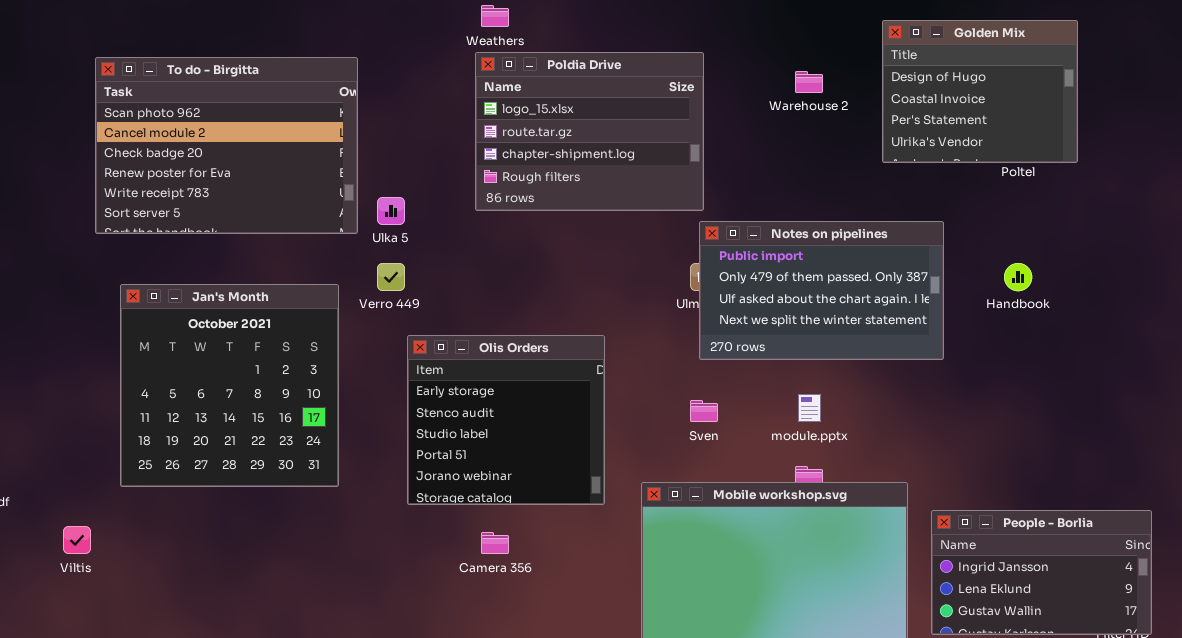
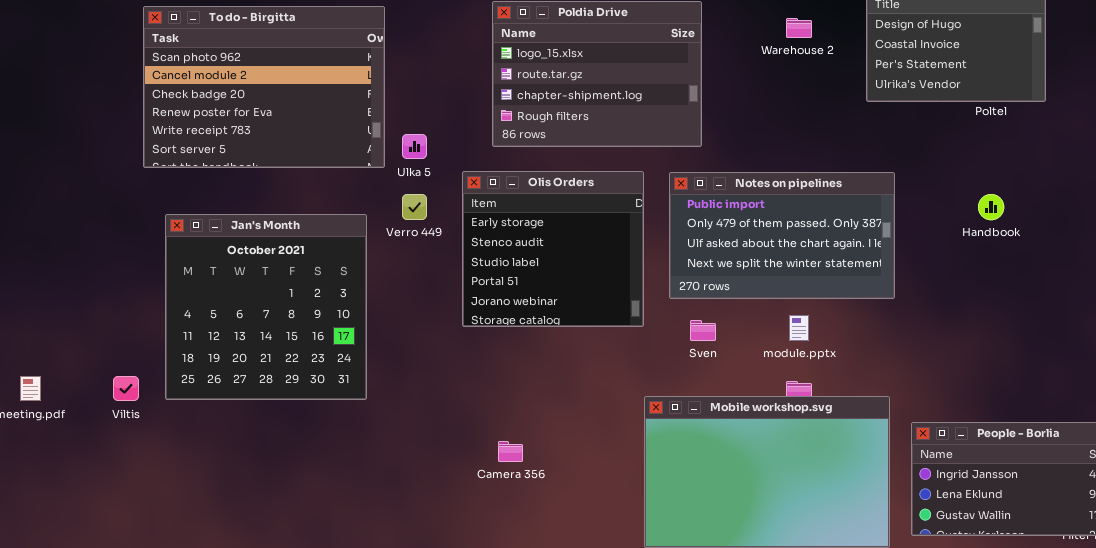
Notes on pipelines: [699,221,944,360] -> [669,172,895,299], moved
Olis Orders: [407,335,605,505] -> [462,171,644,327], moved
Viltis: [63,526,91,554] -> [113,376,139,401], moved

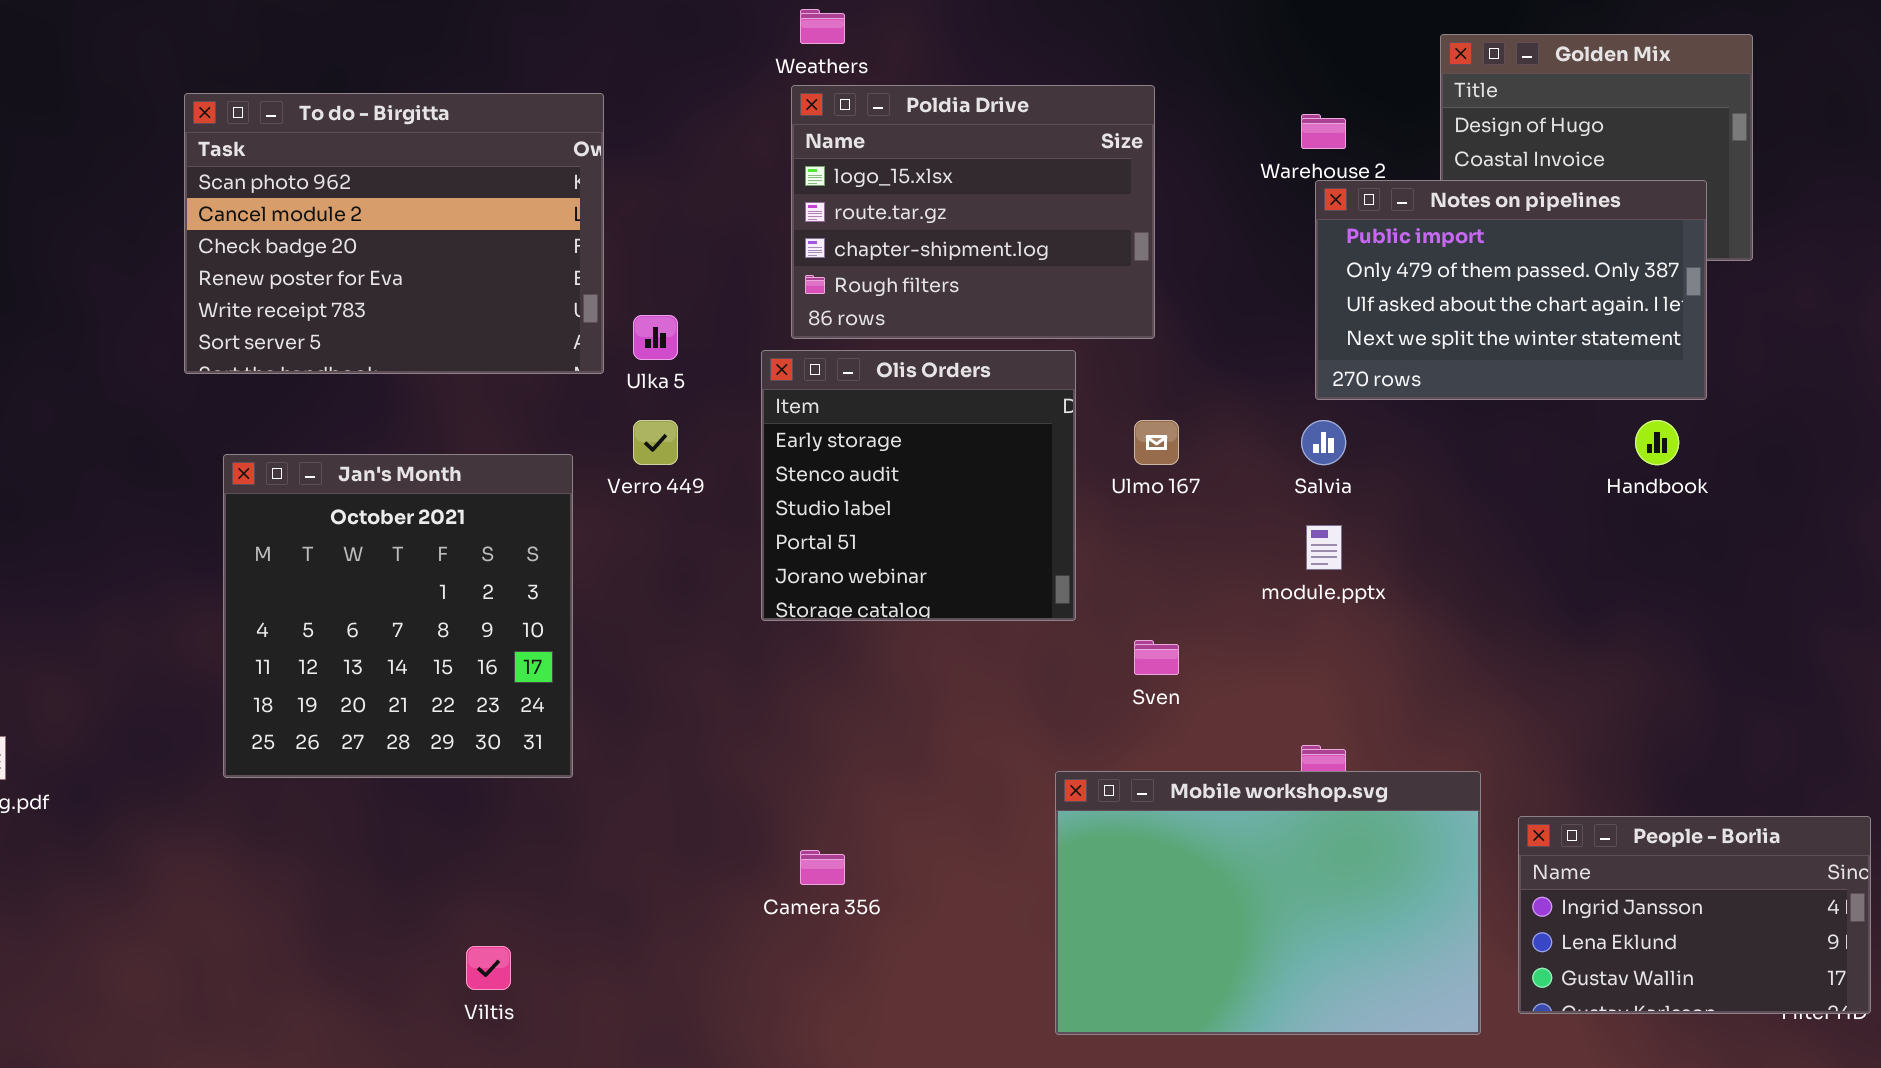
Olis Orders: [462,171,644,327] -> [761,350,1076,621], moved
Notes on pipelines: [669,172,895,299] -> [1315,180,1707,400], moved
module.pptx: [789,315,809,341] -> [1306,525,1342,570], moved
Viltis: [113,376,139,401] -> [466,946,511,990], moved

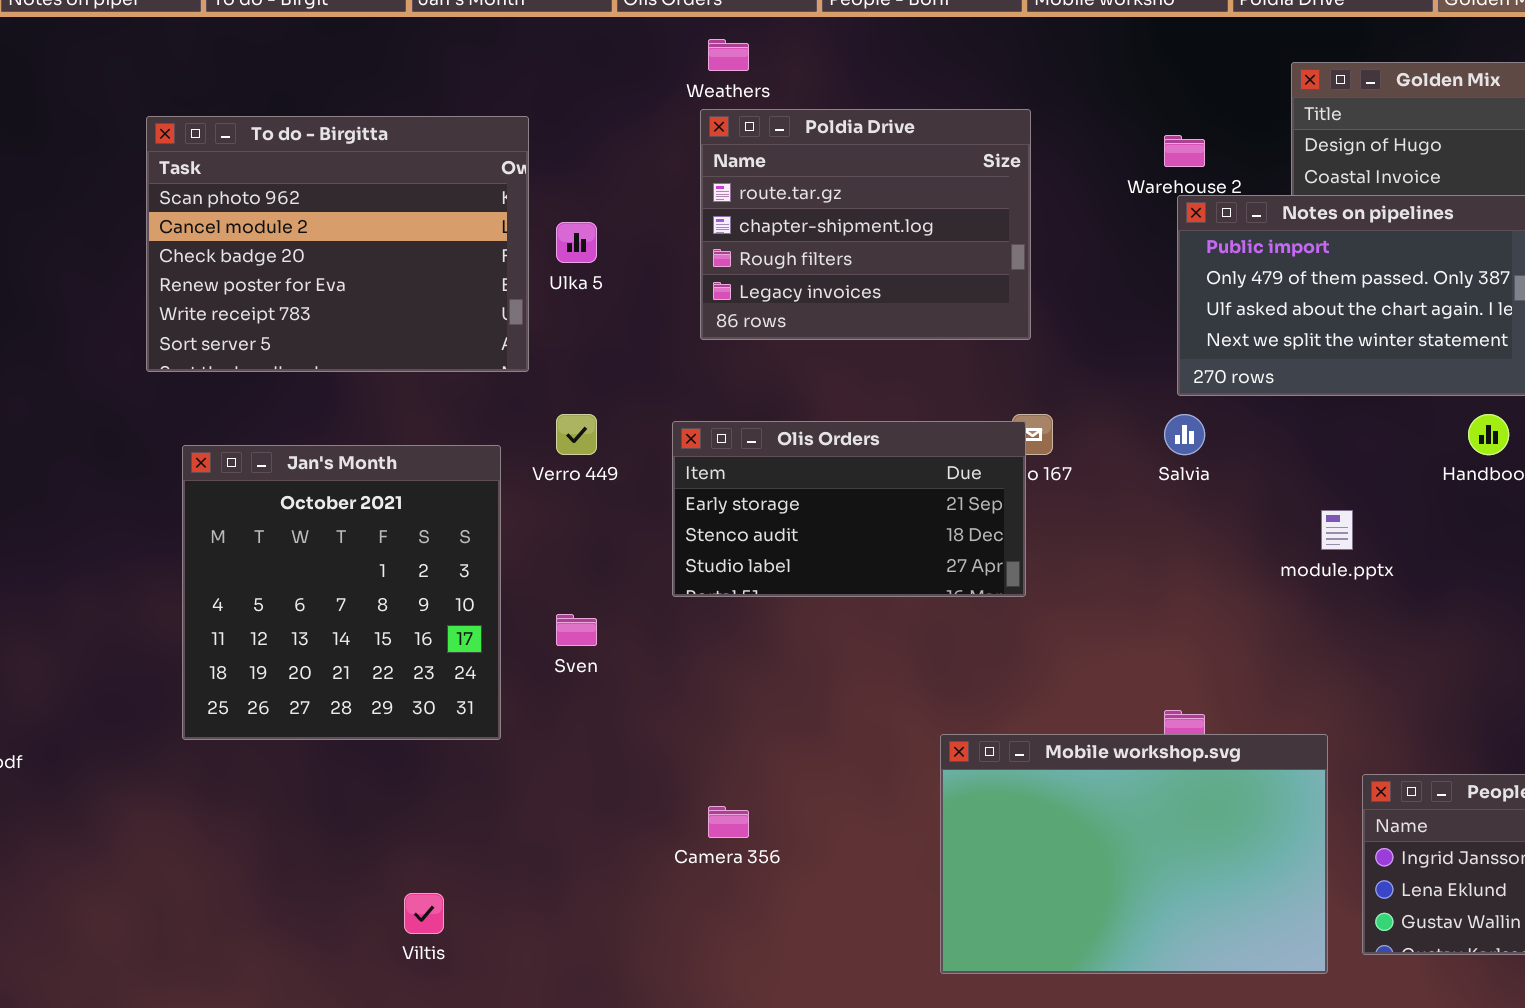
Poldia Drive: [791,85,1155,339] -> [700,109,1031,340], scrolled down 1 row
Ulka 5: [633,315,678,360] -> [556,222,597,263], moved
Olis Orders: [761,350,1076,621] -> [672,421,1026,597], resized
module.pptx: [1306,525,1342,570] -> [1321,510,1353,550], moved
Sven: [1134,640,1179,675] -> [556,614,597,646], moved

